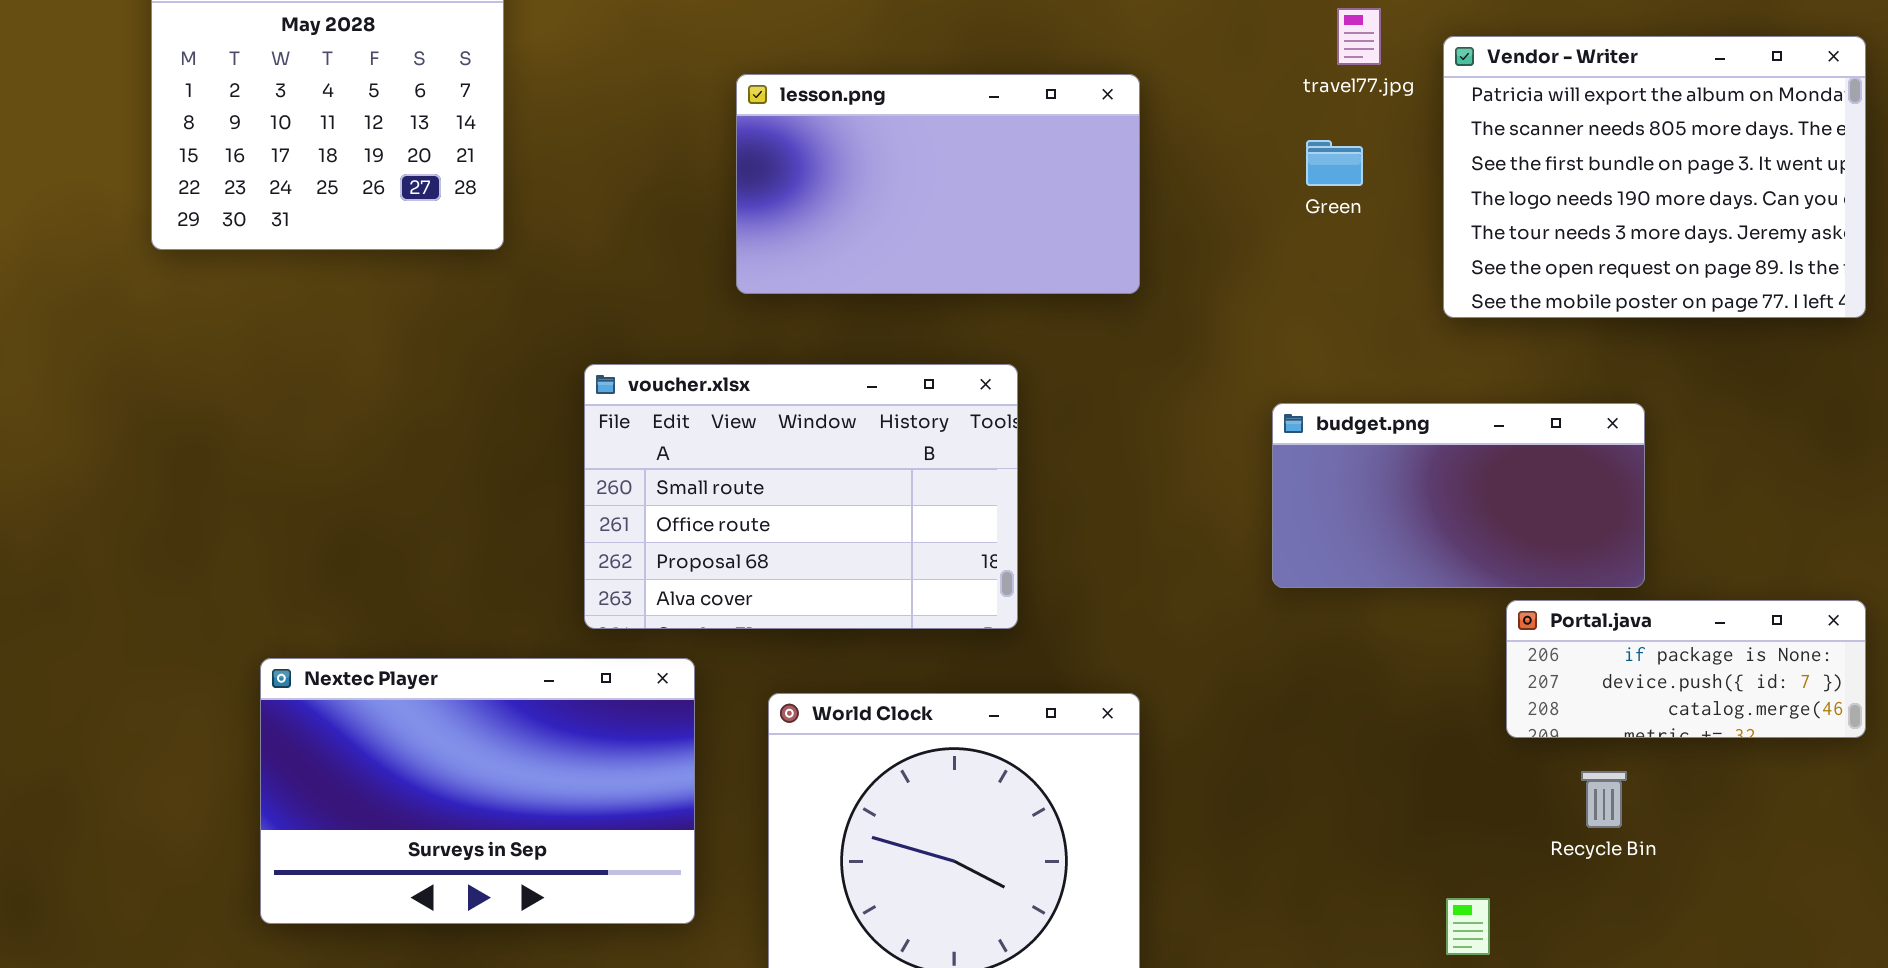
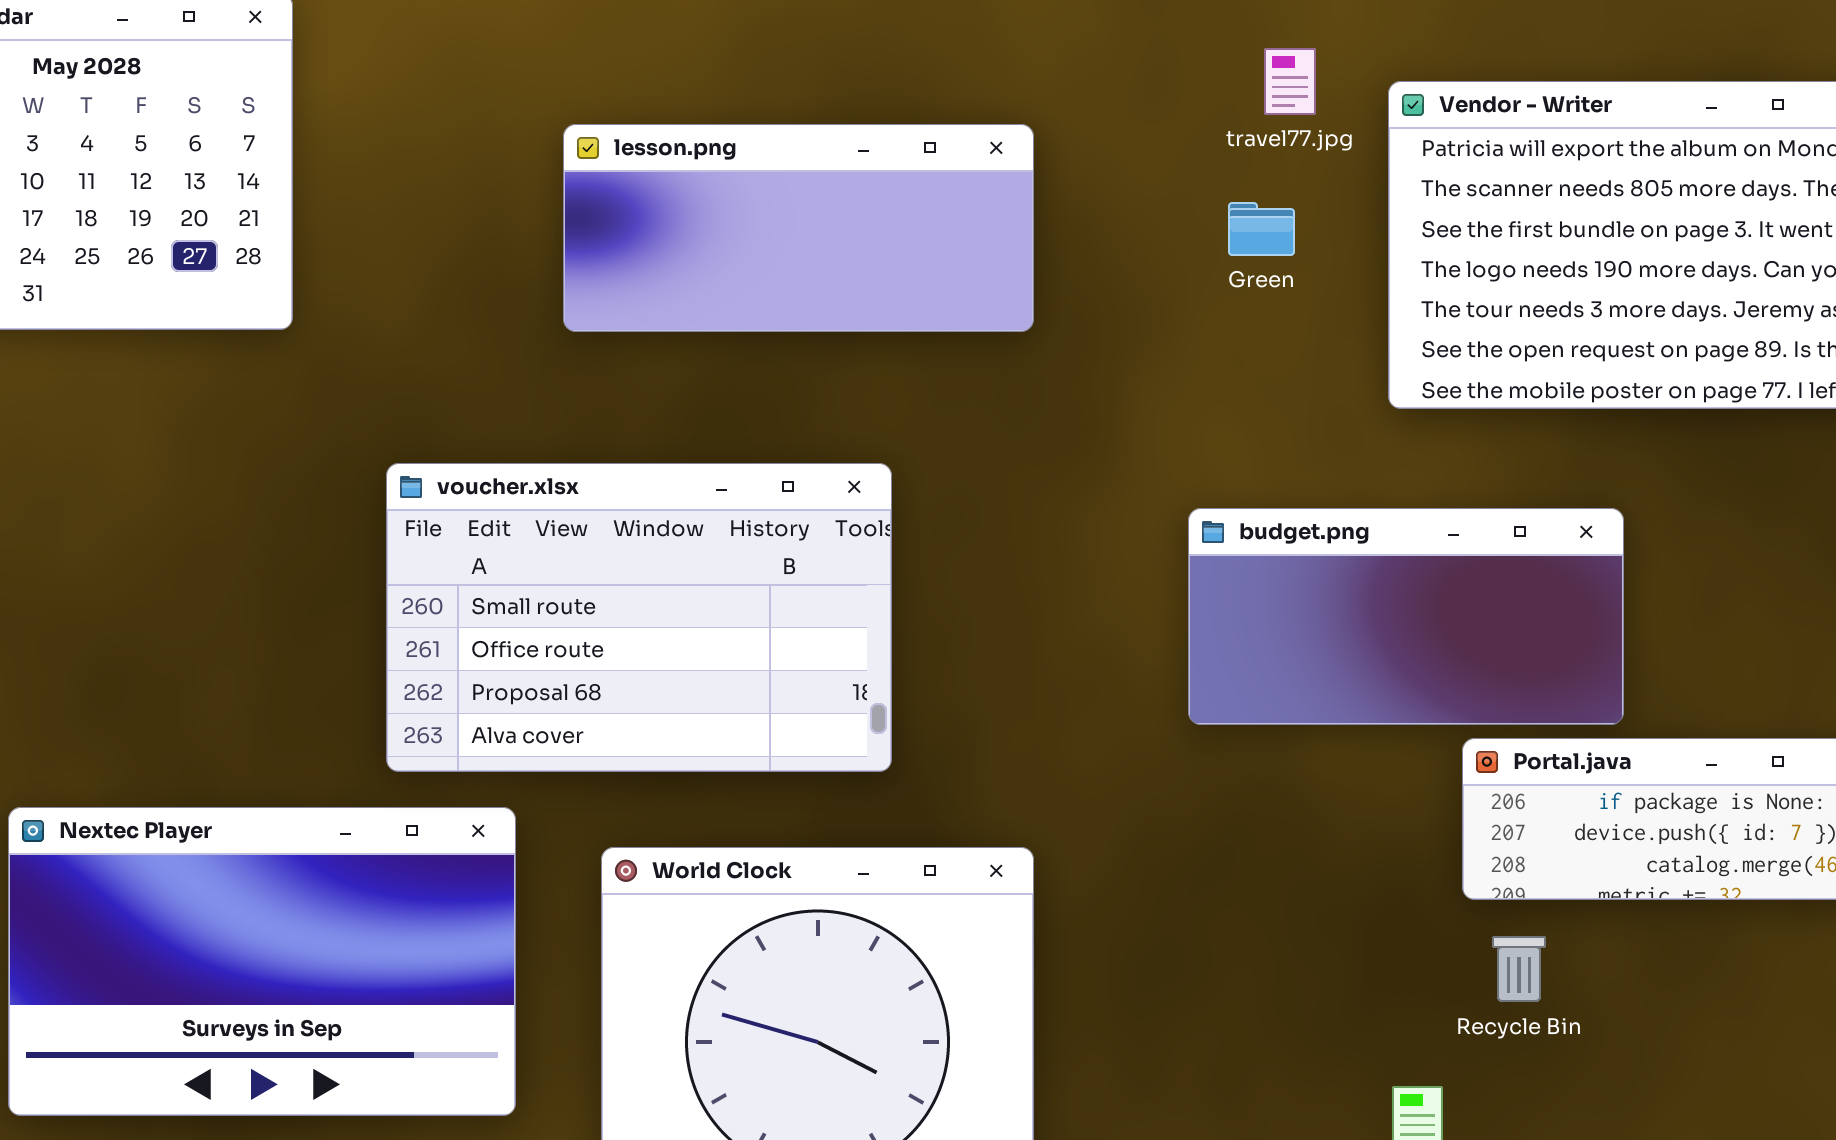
lesson.png: [736,74,1140,294] -> [563,124,1034,332], resized
Recycle Bin: [1581,771,1627,828] -> [1492,936,1546,1002], moved

